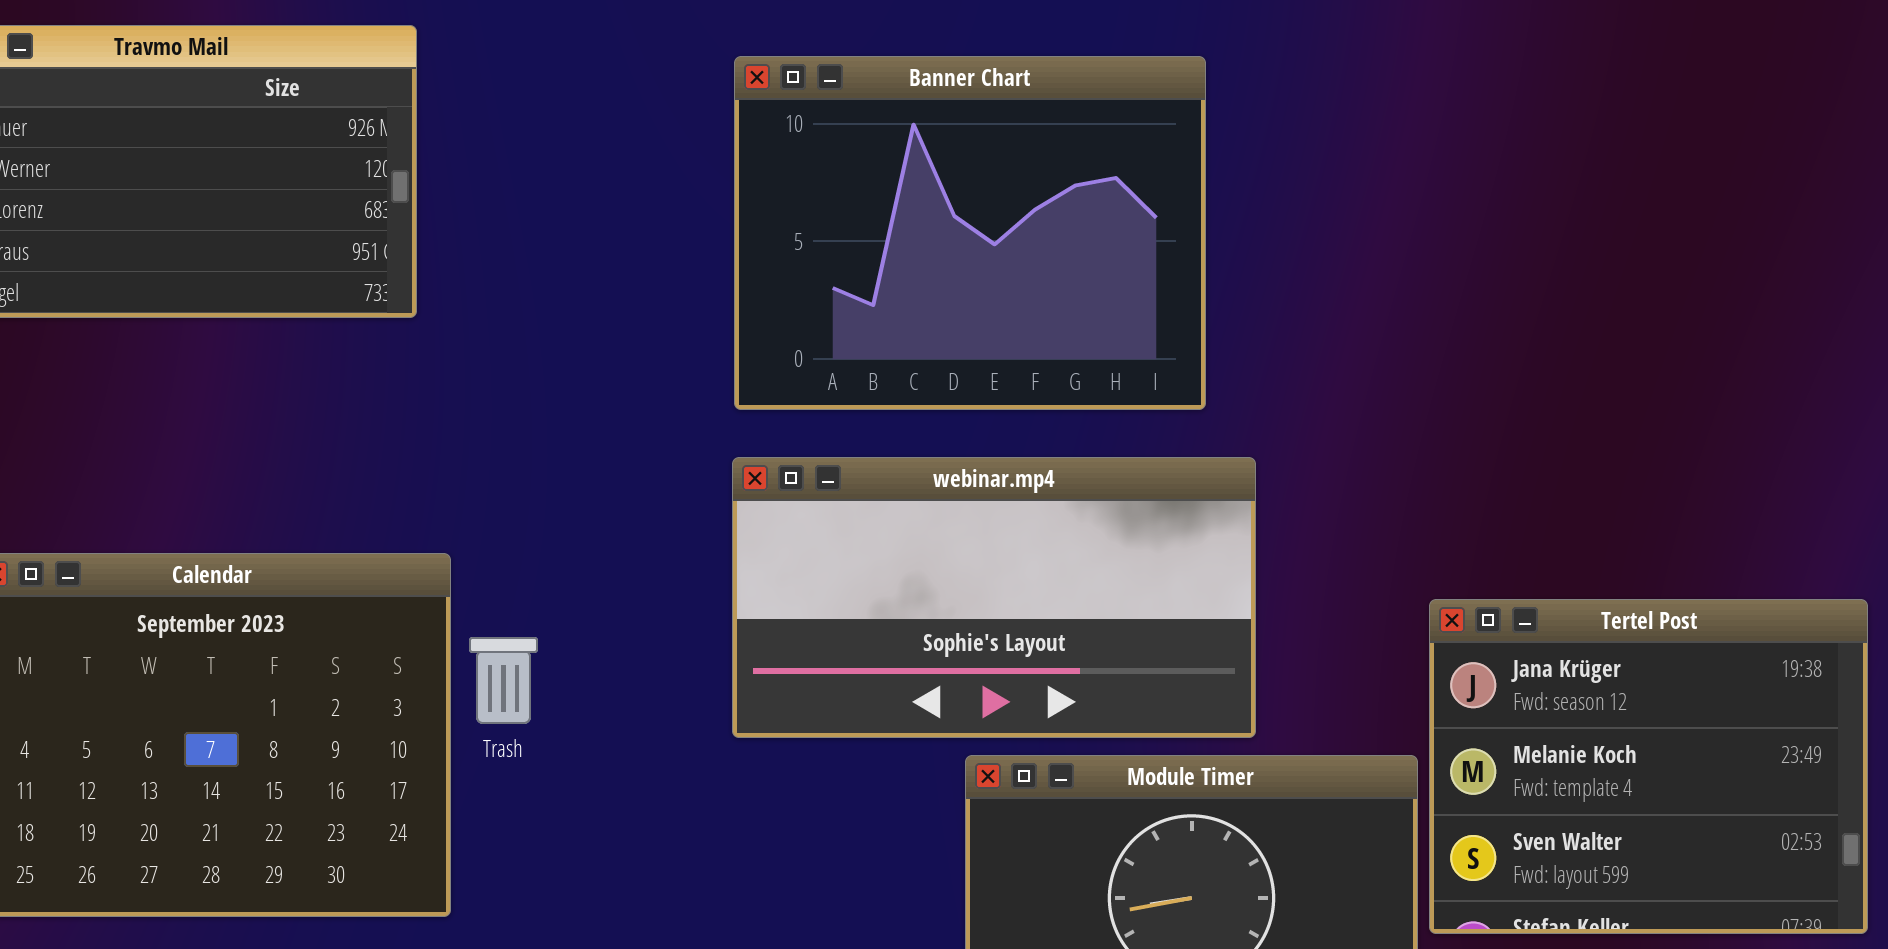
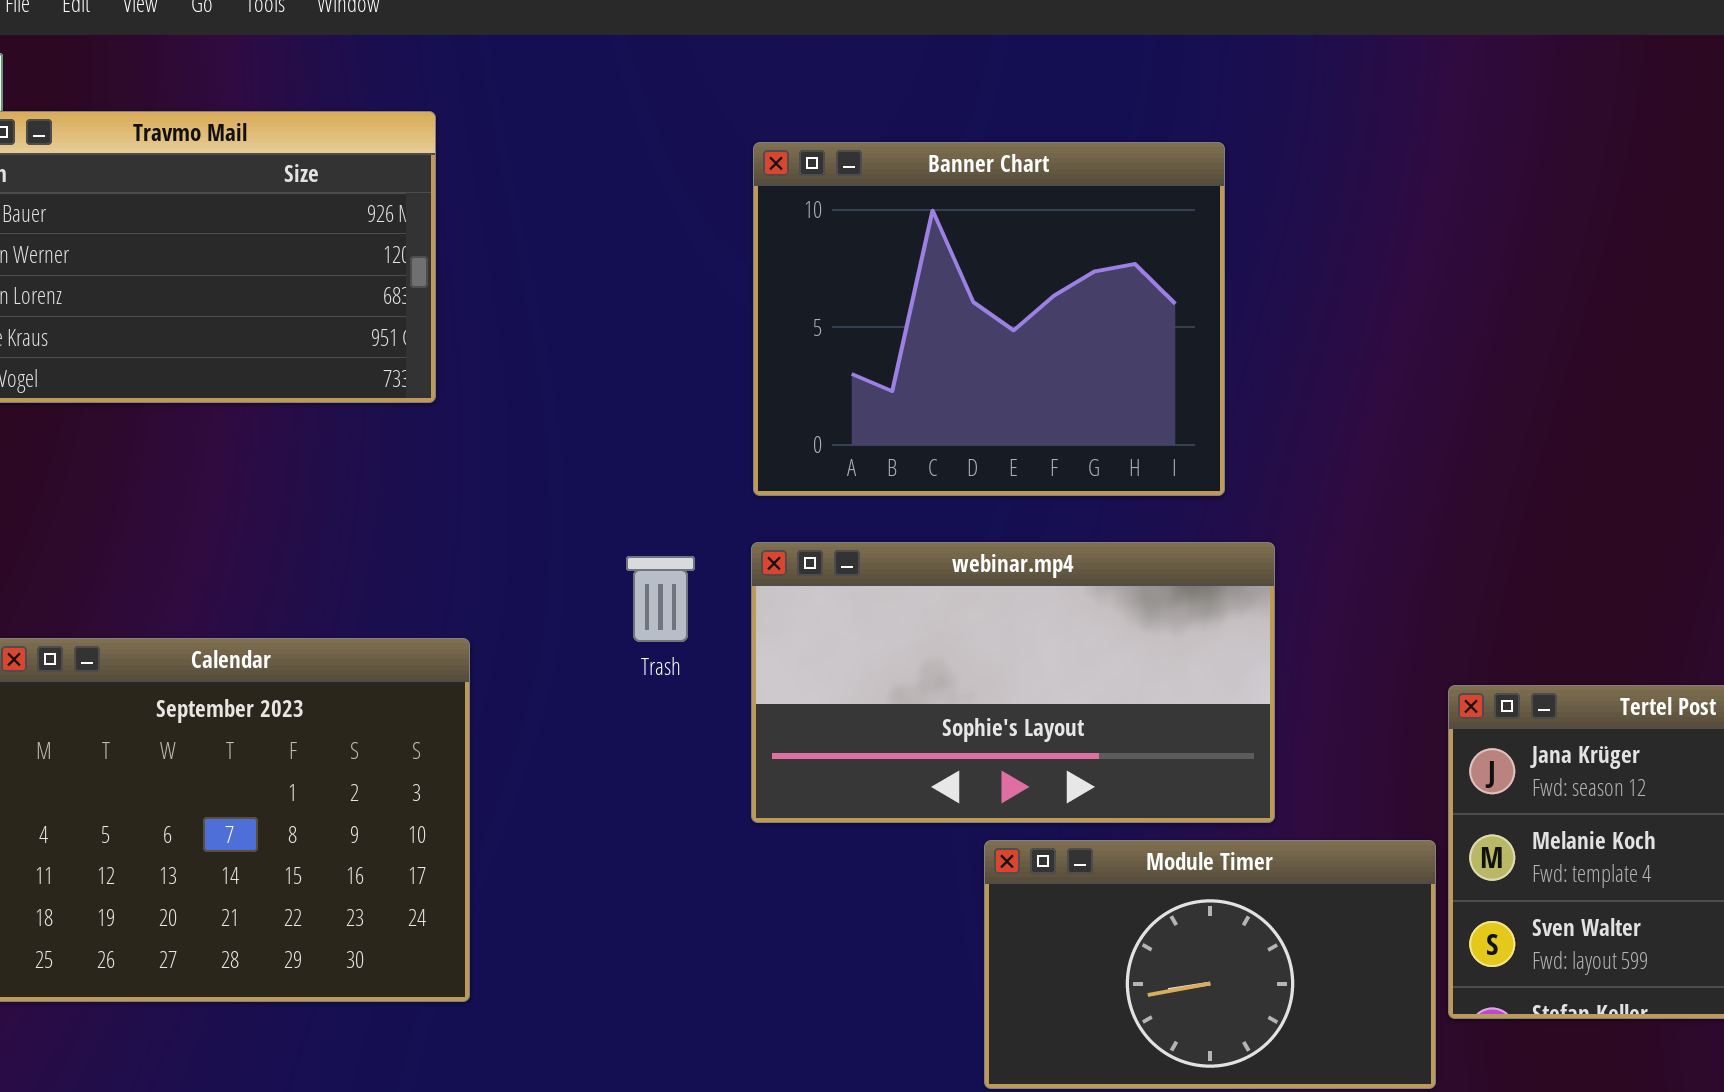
Trash: [469,637,538,724] -> [626,556,695,642], moved

